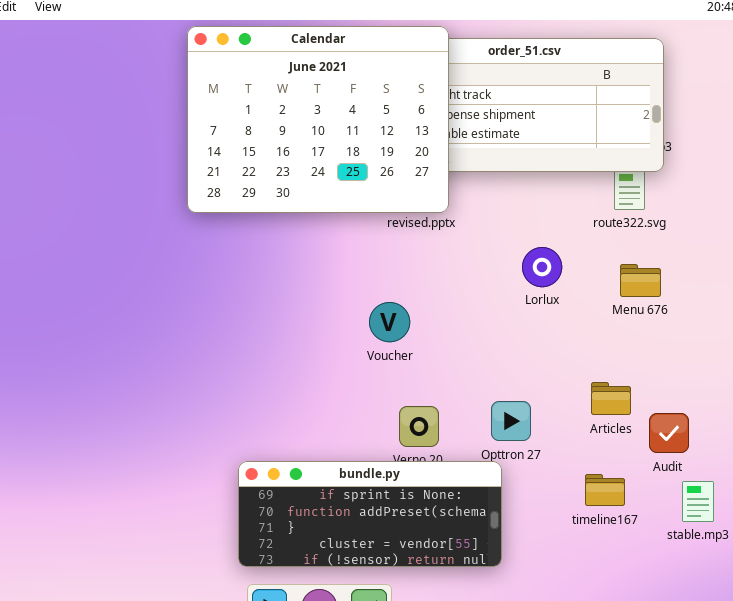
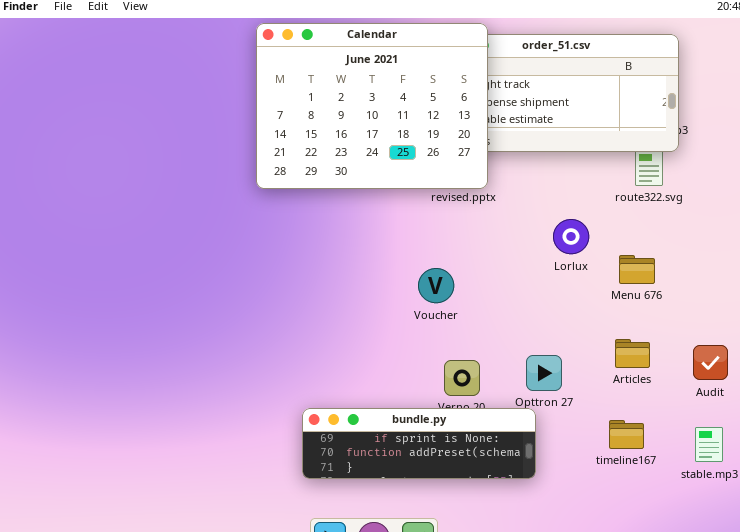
Menu 676: [620,264,661,297] -> [619,255,655,284], moved
Audit: [649,413,689,453] -> [693,345,728,380], moved
bundle.py: [238,461,502,567] -> [302,408,536,479], resized

